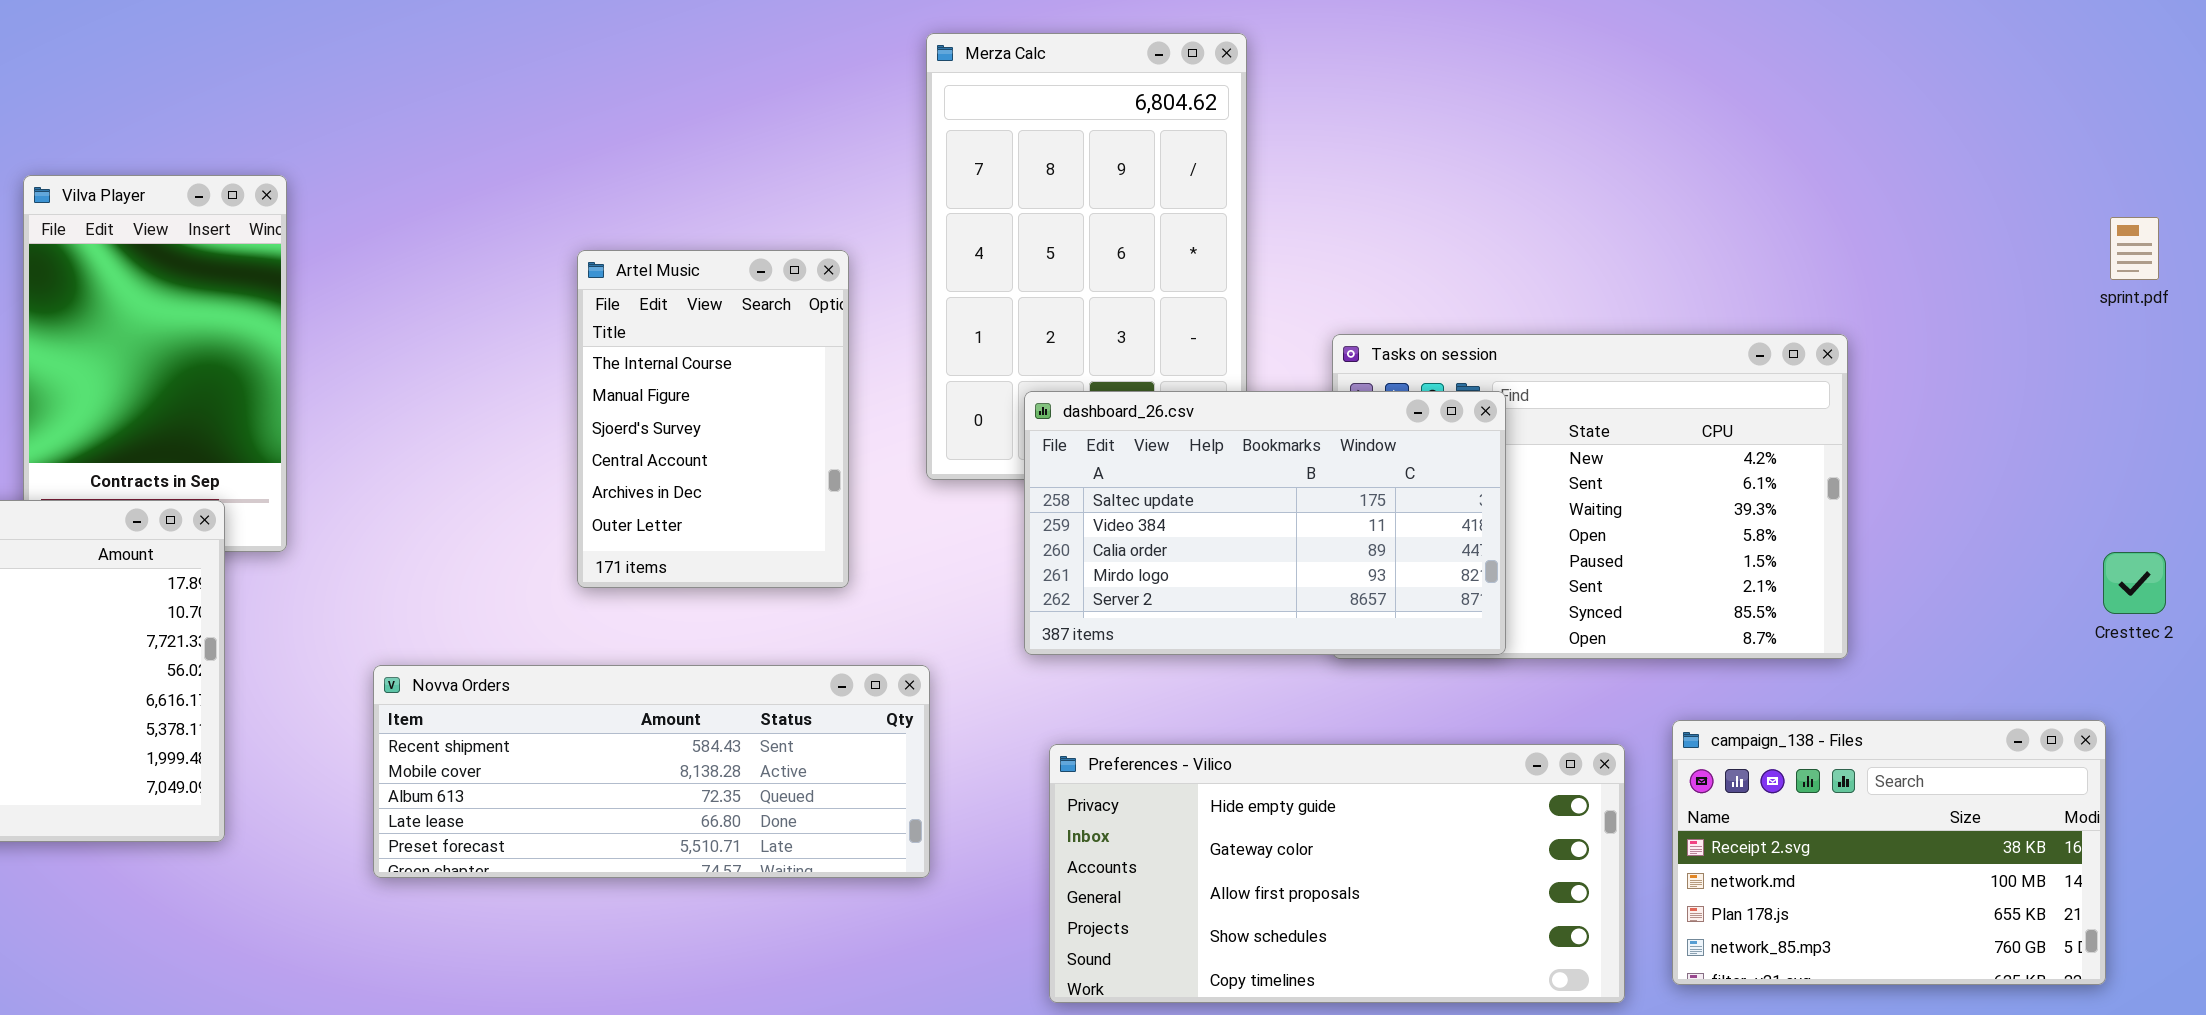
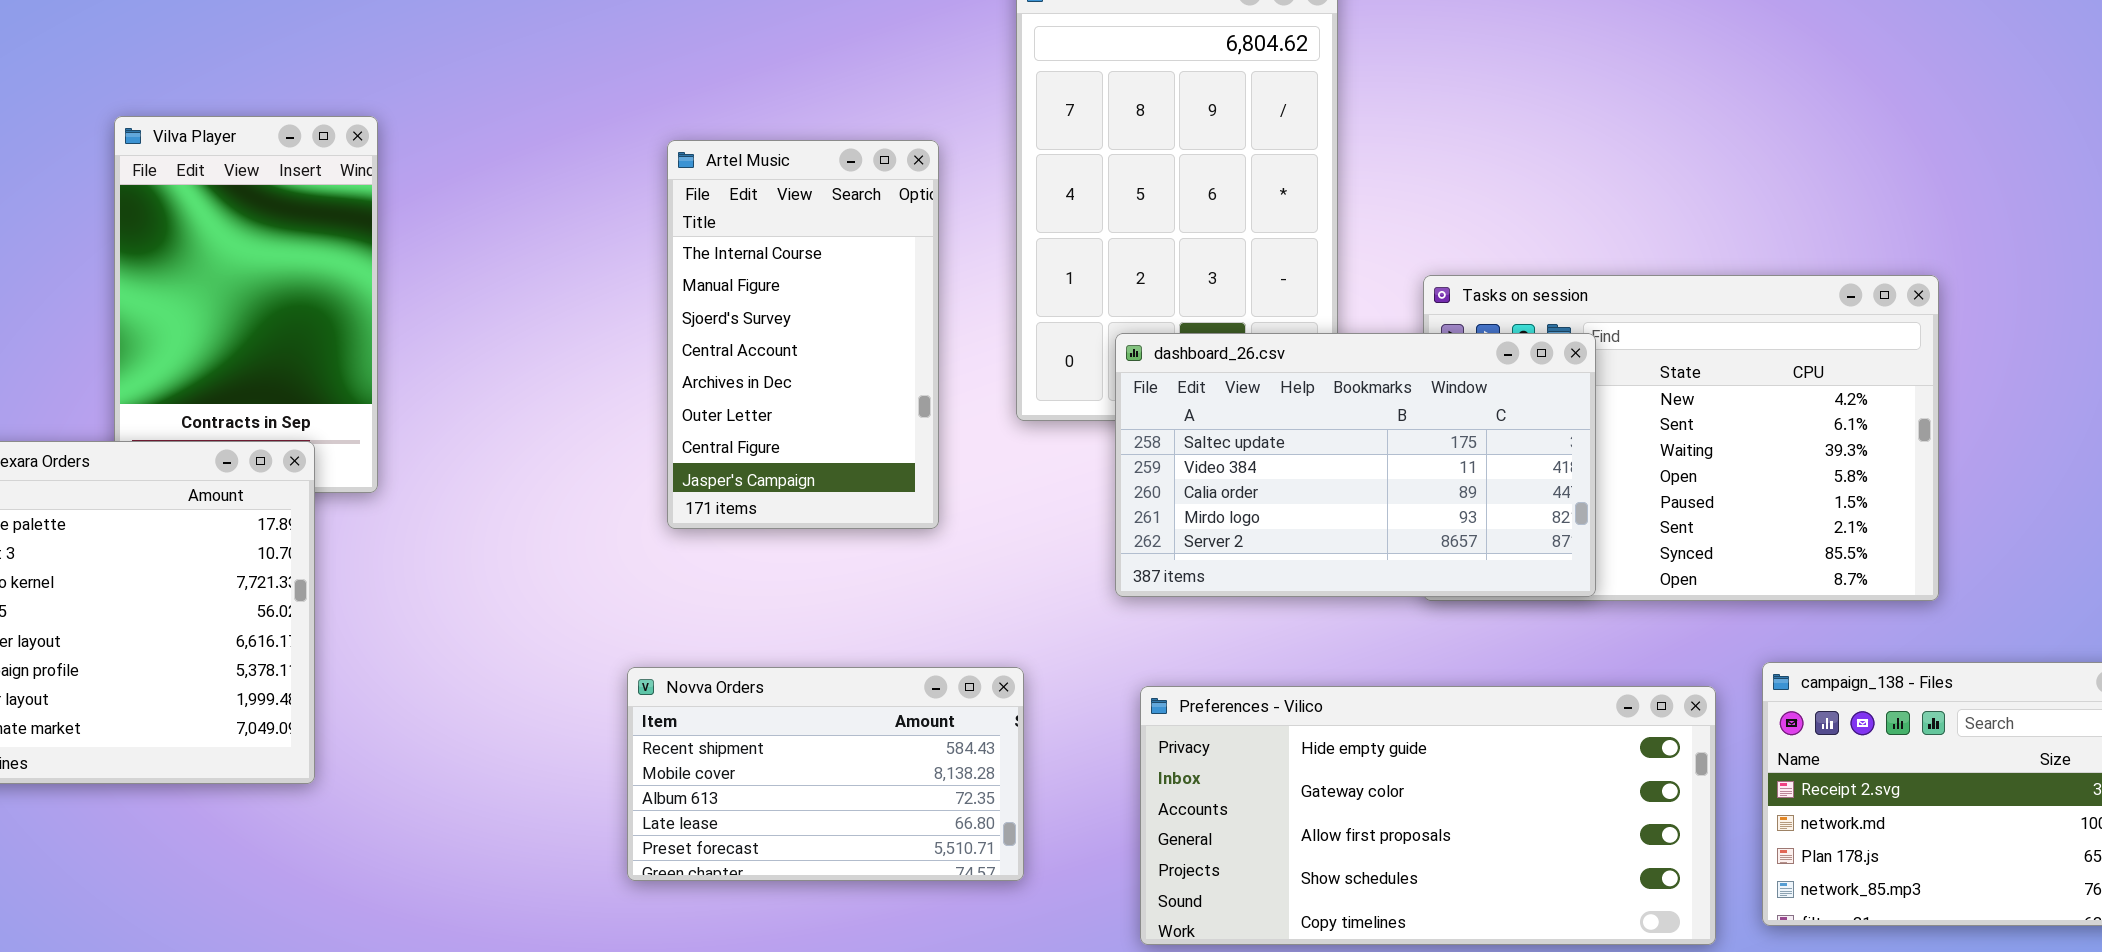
Artel Music: [577,250,849,588] -> [667,140,939,529], resized
Novva Orders: [373,665,930,878] -> [627,667,1024,881], moved, resized

